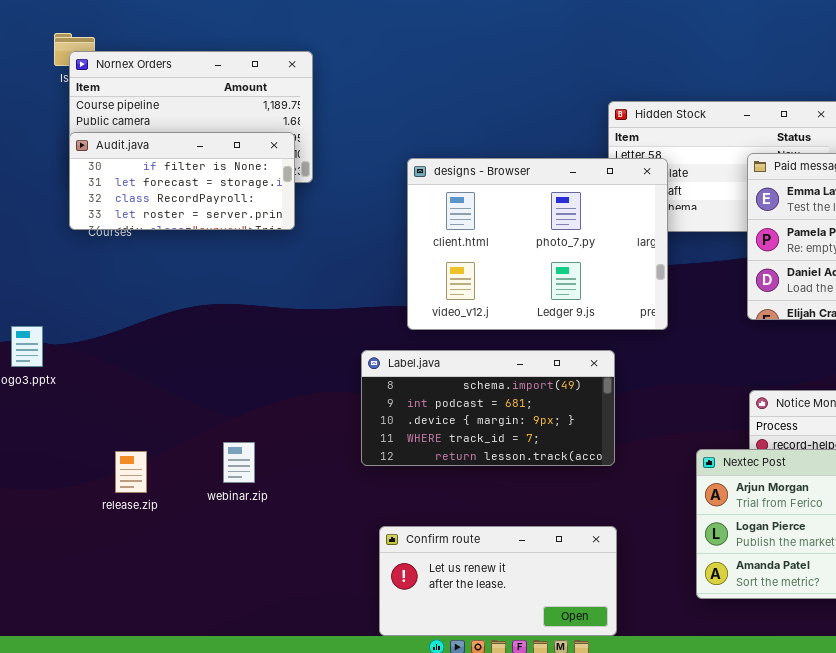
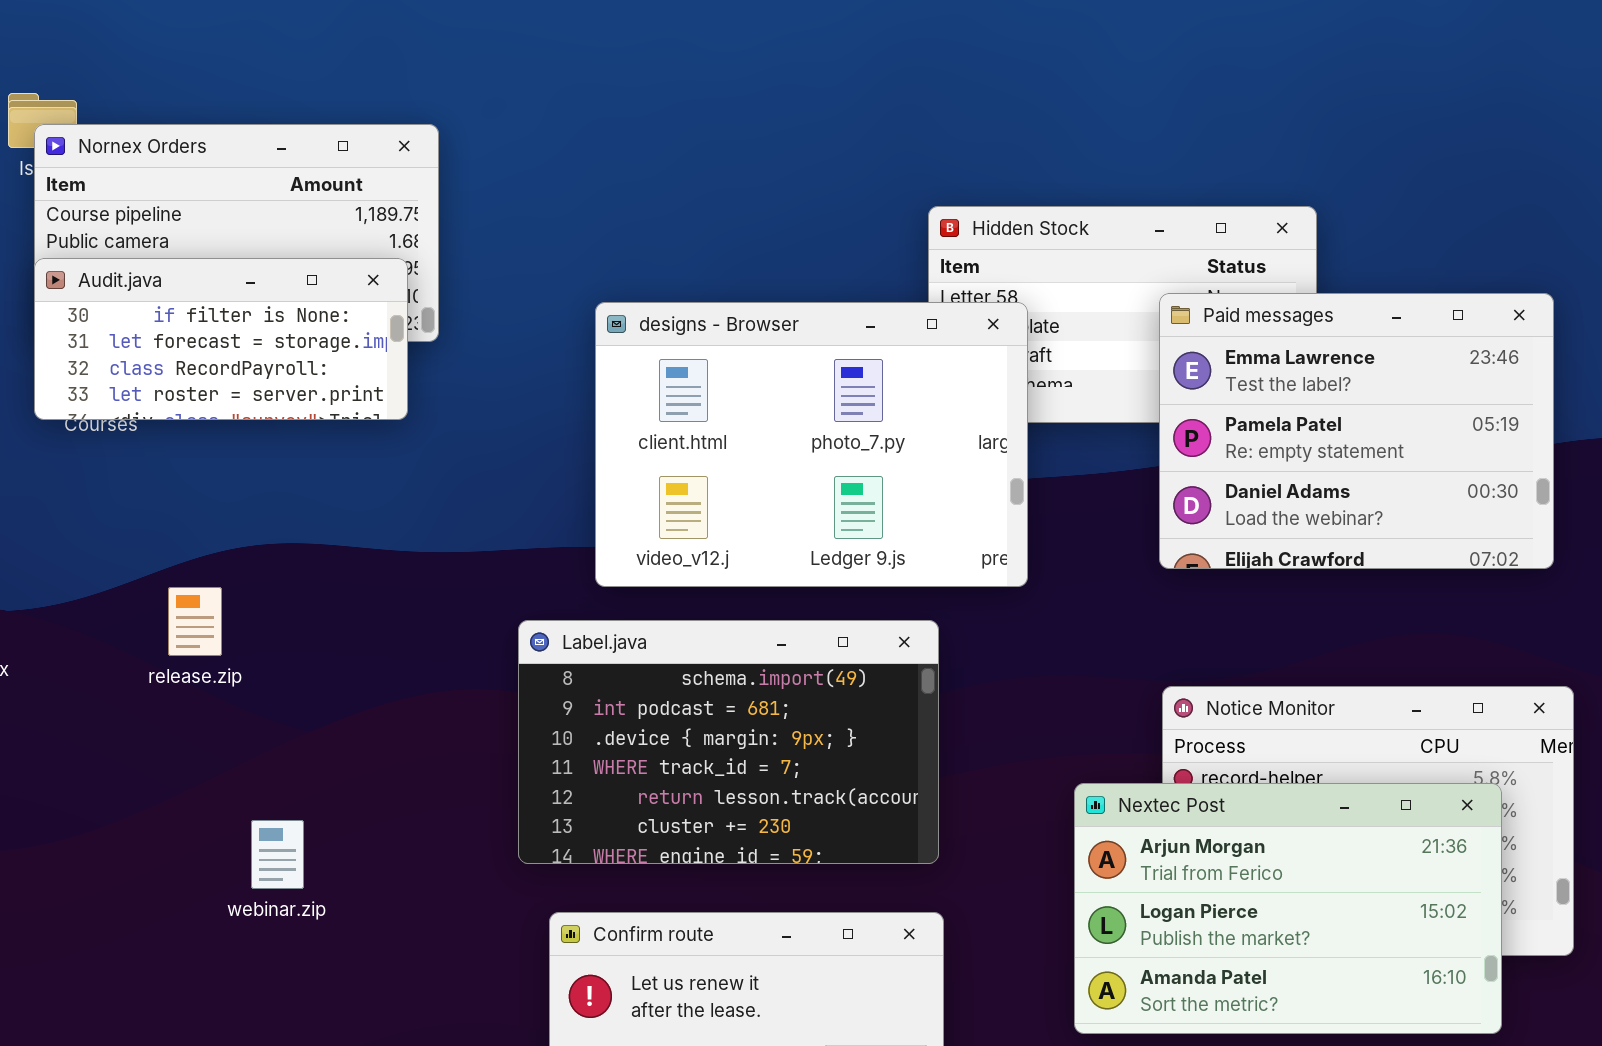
Label.java: [361,350,615,466] -> [518,620,939,864], resized
webinar.zip: [223,442,255,483] -> [251,820,304,889], moved
release.zip: [115,451,147,493] -> [168,587,222,656], moved

